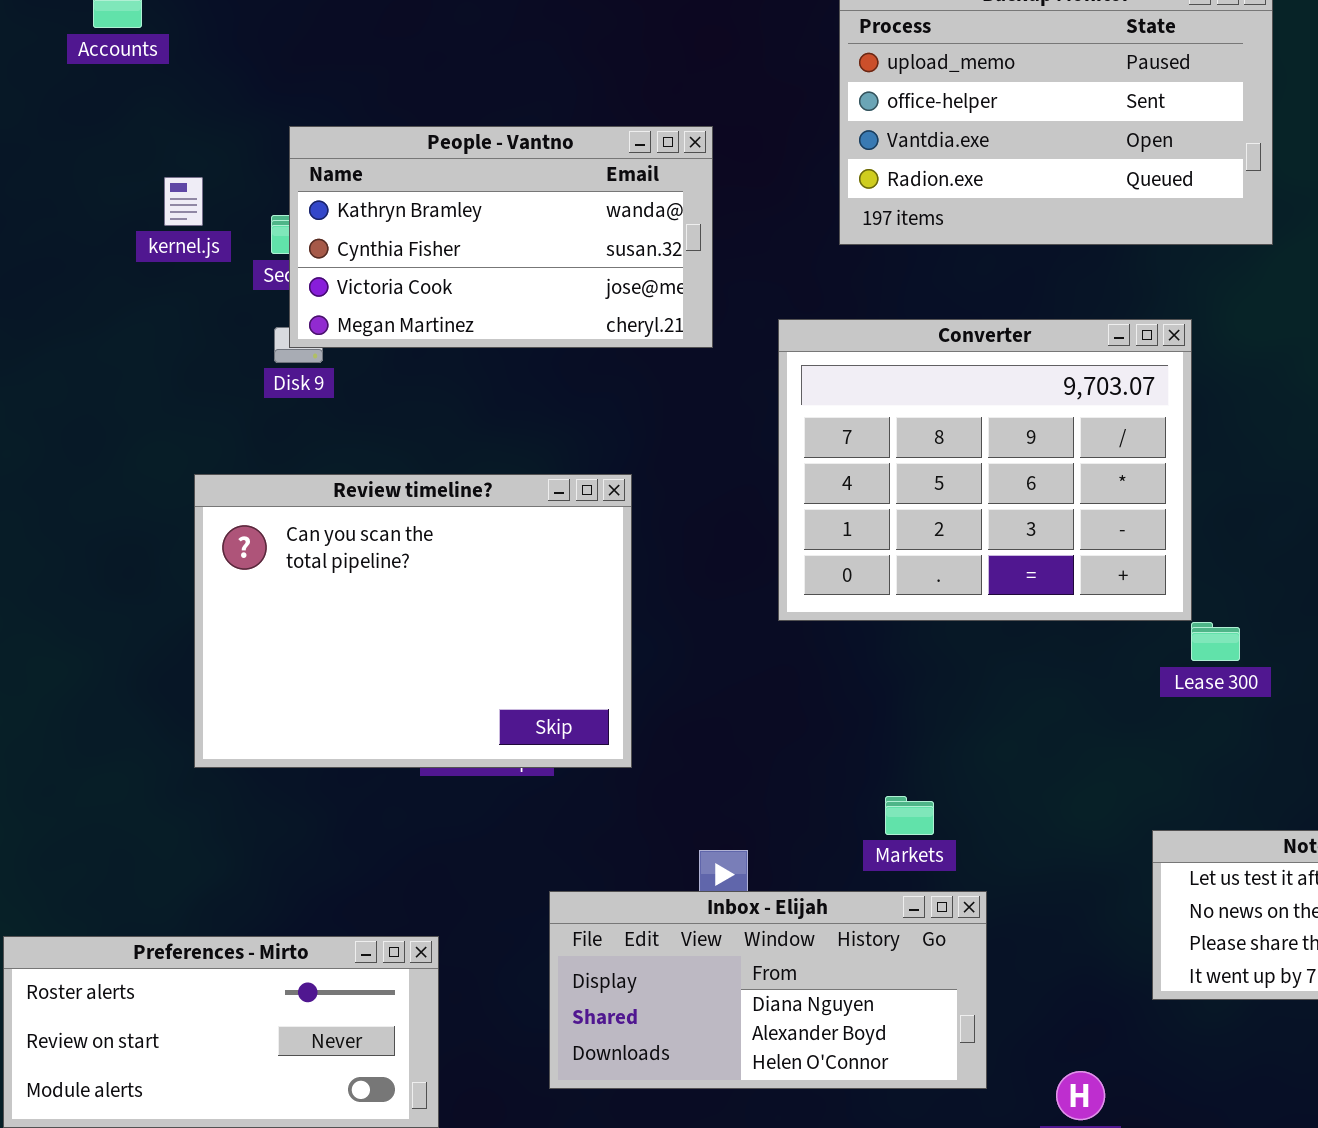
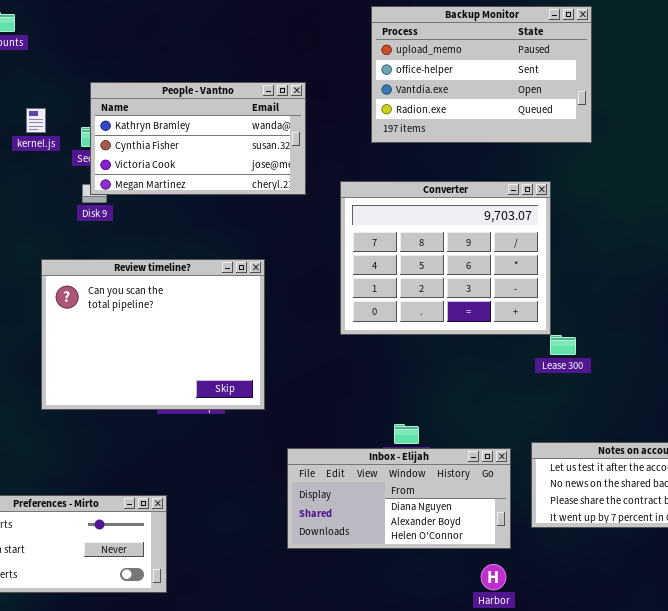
Inbox - Elijah: [549,891,987,1089] -> [287,448,511,549], moved

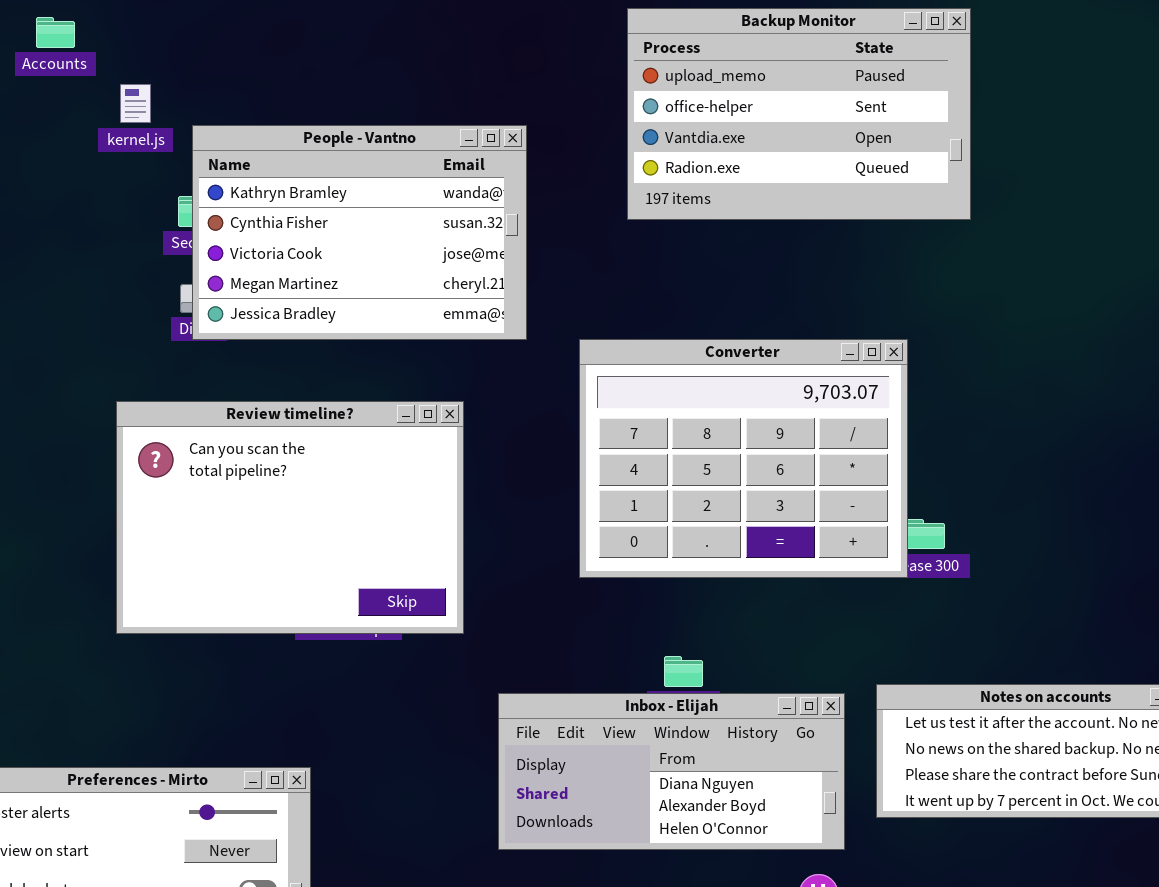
People - Vantno: [90,82,306,195] -> [192,125,527,340], resized
kernel.js: [26,108,46,133] -> [120,84,151,123], moved
Converter: [340,181,551,335] -> [579,339,908,578], moved

